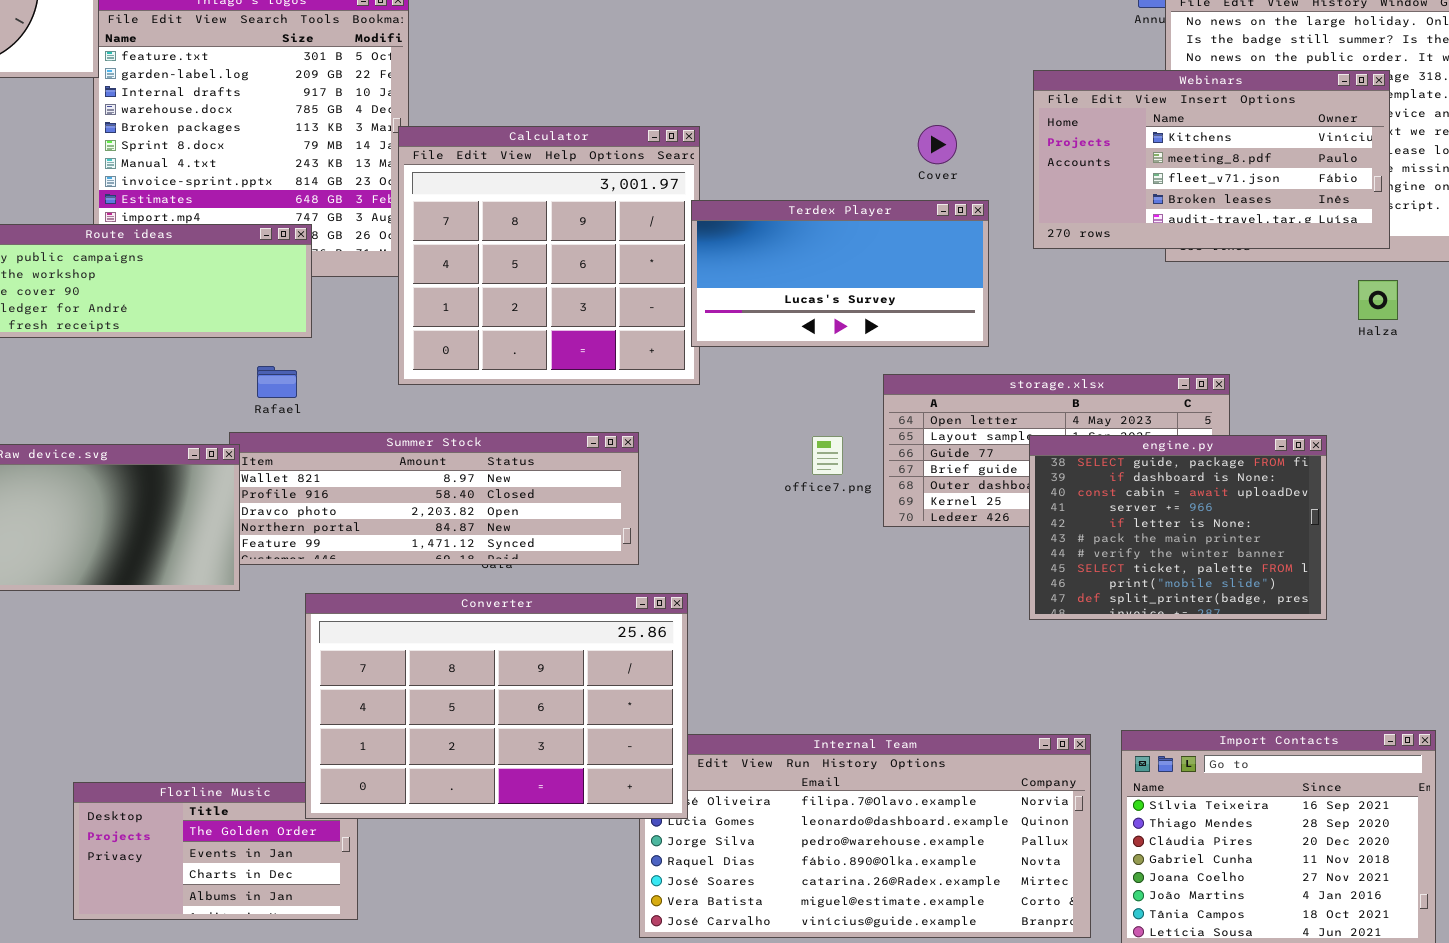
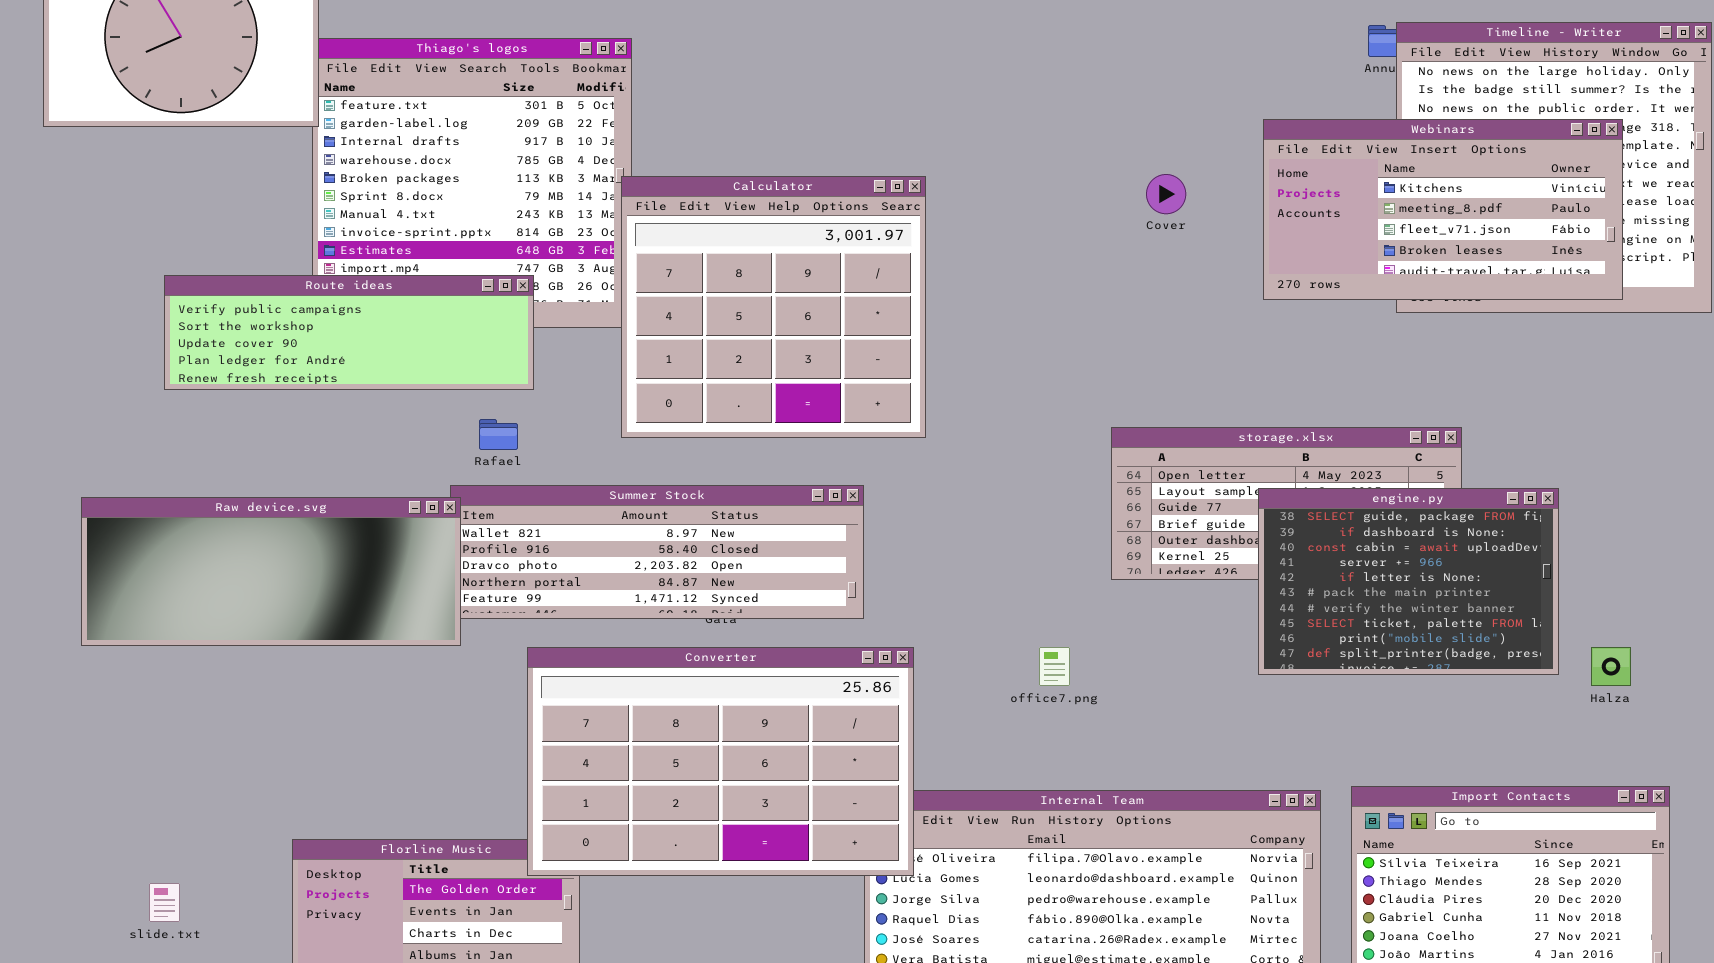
Terdex Player: [691,200,989,347] -> none, closed
Halza: [1358,280,1398,320] -> [1591,647,1631,686], moved
office7.png: [812,436,843,475] -> [1039,647,1070,686], moved

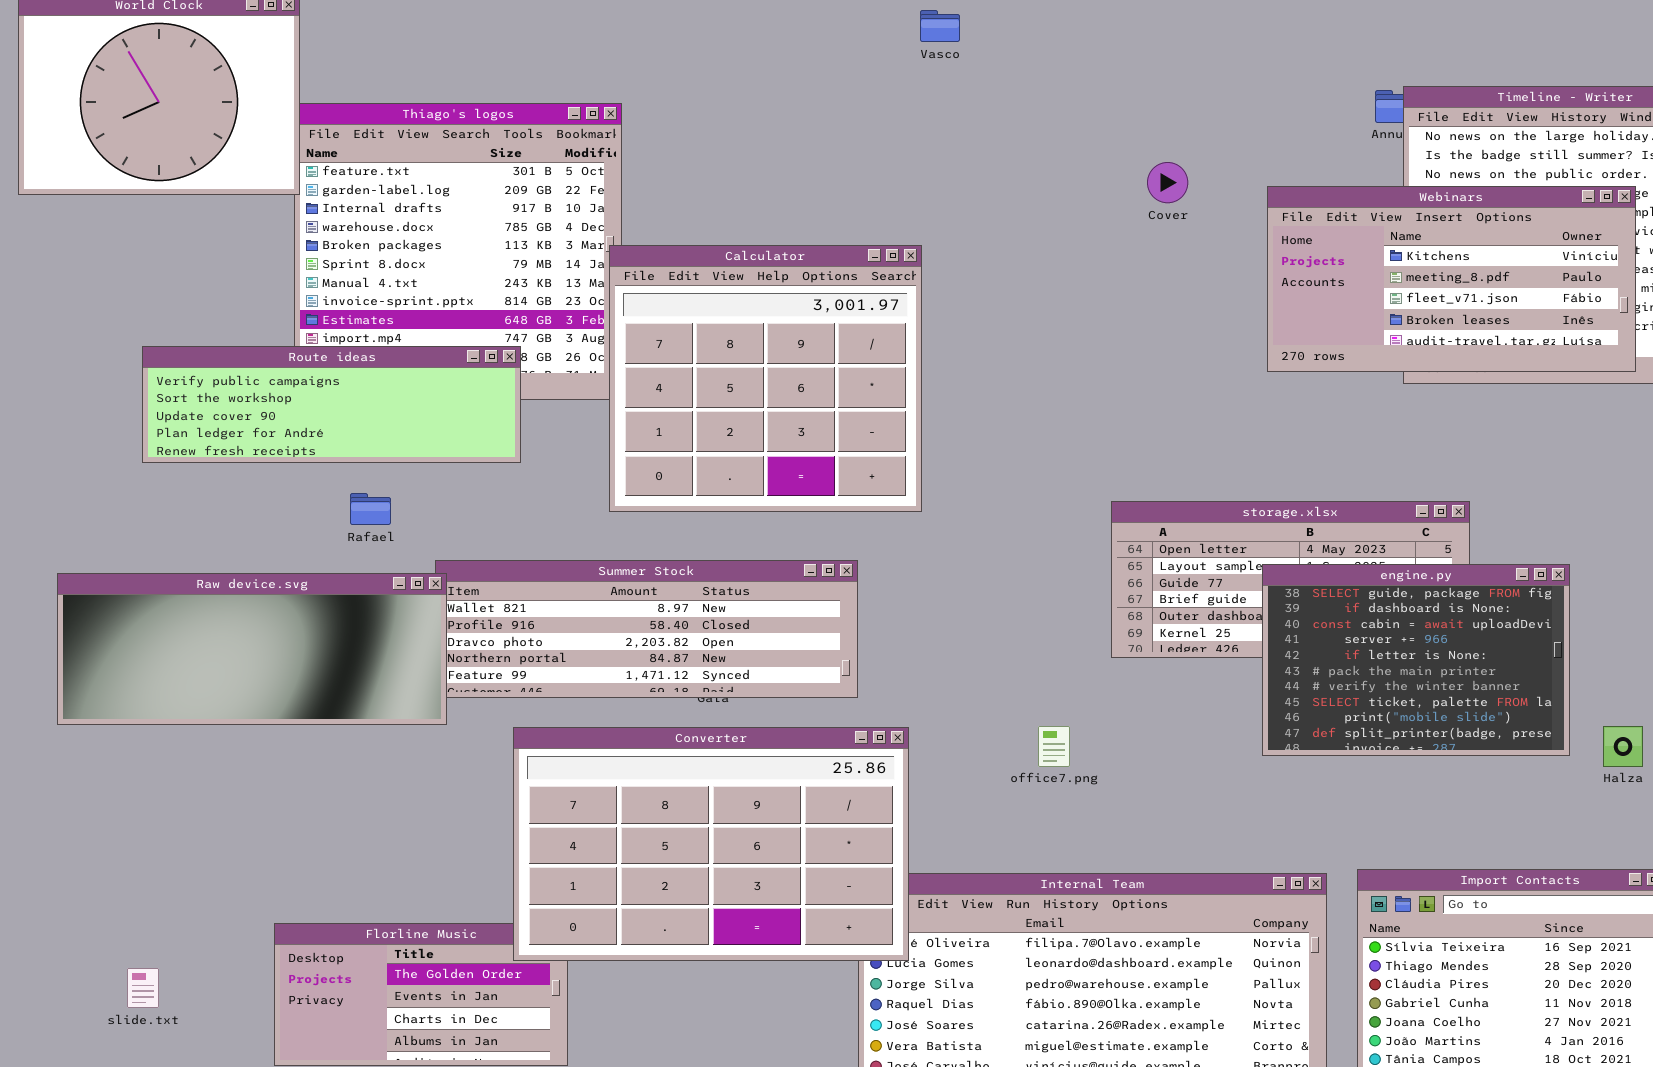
Cover: [1146,174,1186,214] -> [1147,162,1188,203], moved
Rafael: [479,419,518,450] -> [350,493,391,525], moved

